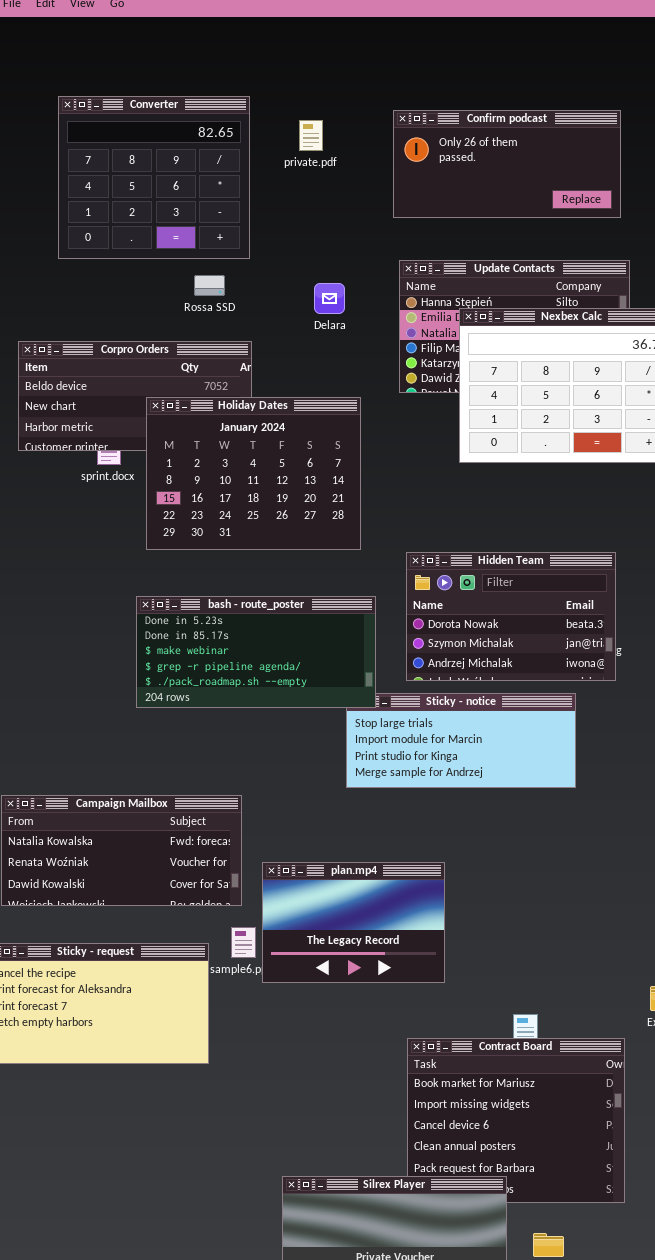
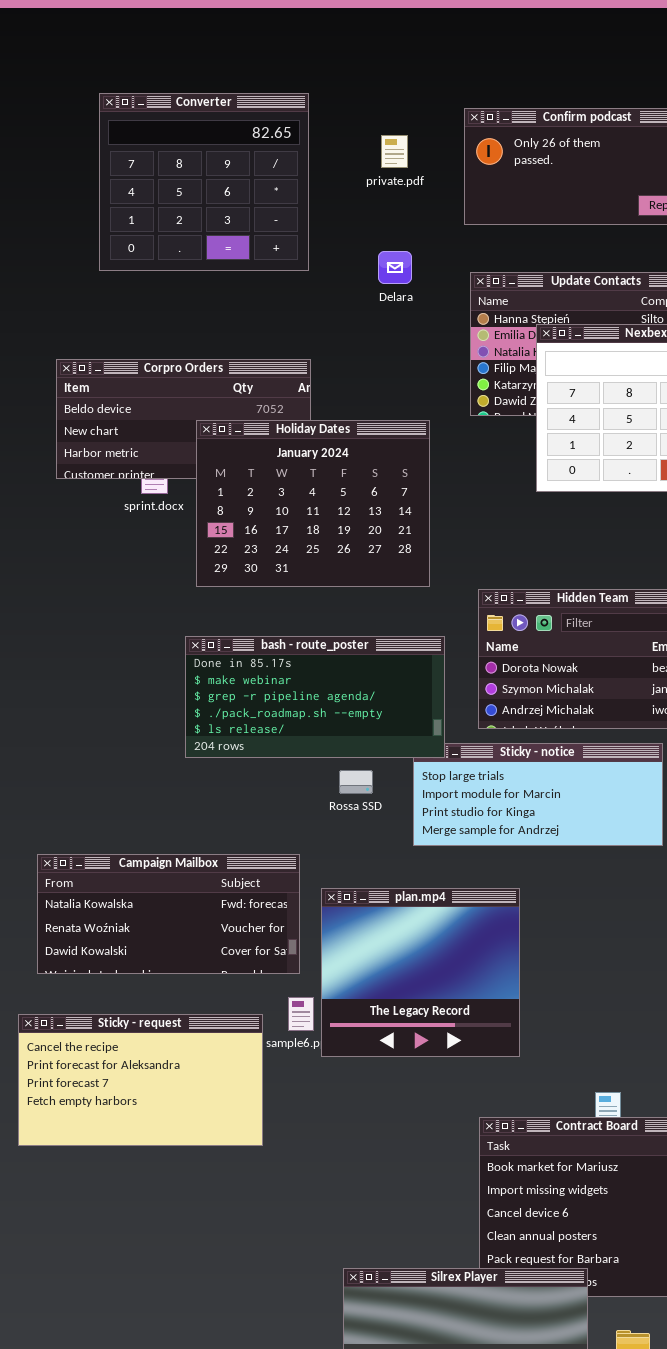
private.pdf: [299,120,323,151] -> [381,135,408,168], moved
Rossa SSD: [194,275,225,296] -> [339,770,373,794], moved
Delara: [314,283,345,314] -> [378,251,412,284], moved
bash - route_poster: [136,596,376,708] -> [185,636,445,758], scrolled down 1 row
plan.mp4: [262,862,445,983] -> [321,888,520,1057], resized

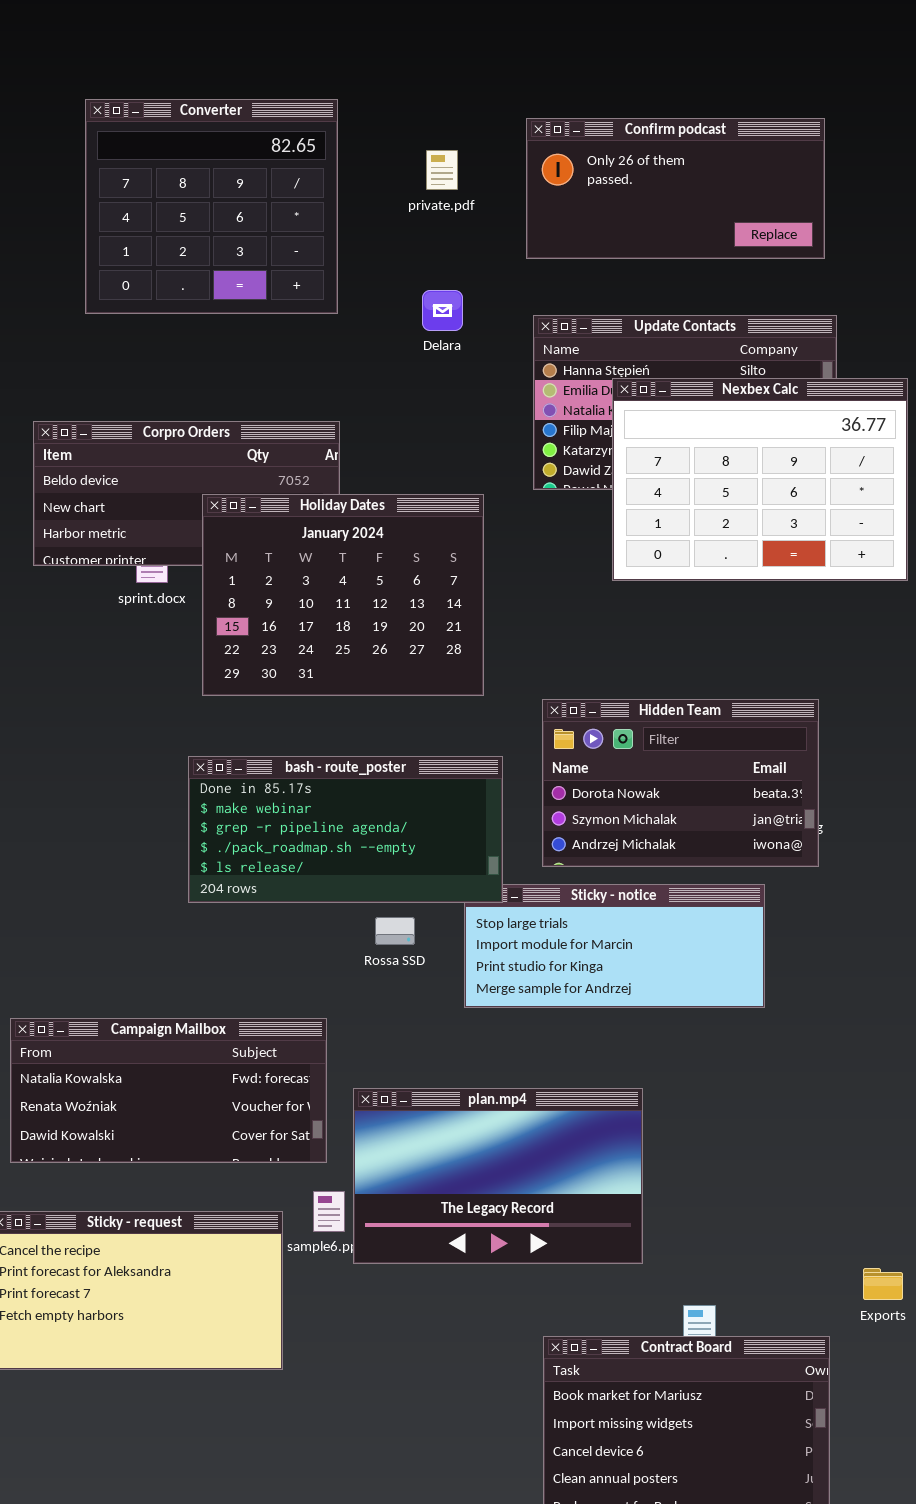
plan.mp4: [321,888,520,1057] -> [353,1088,643,1264], resized

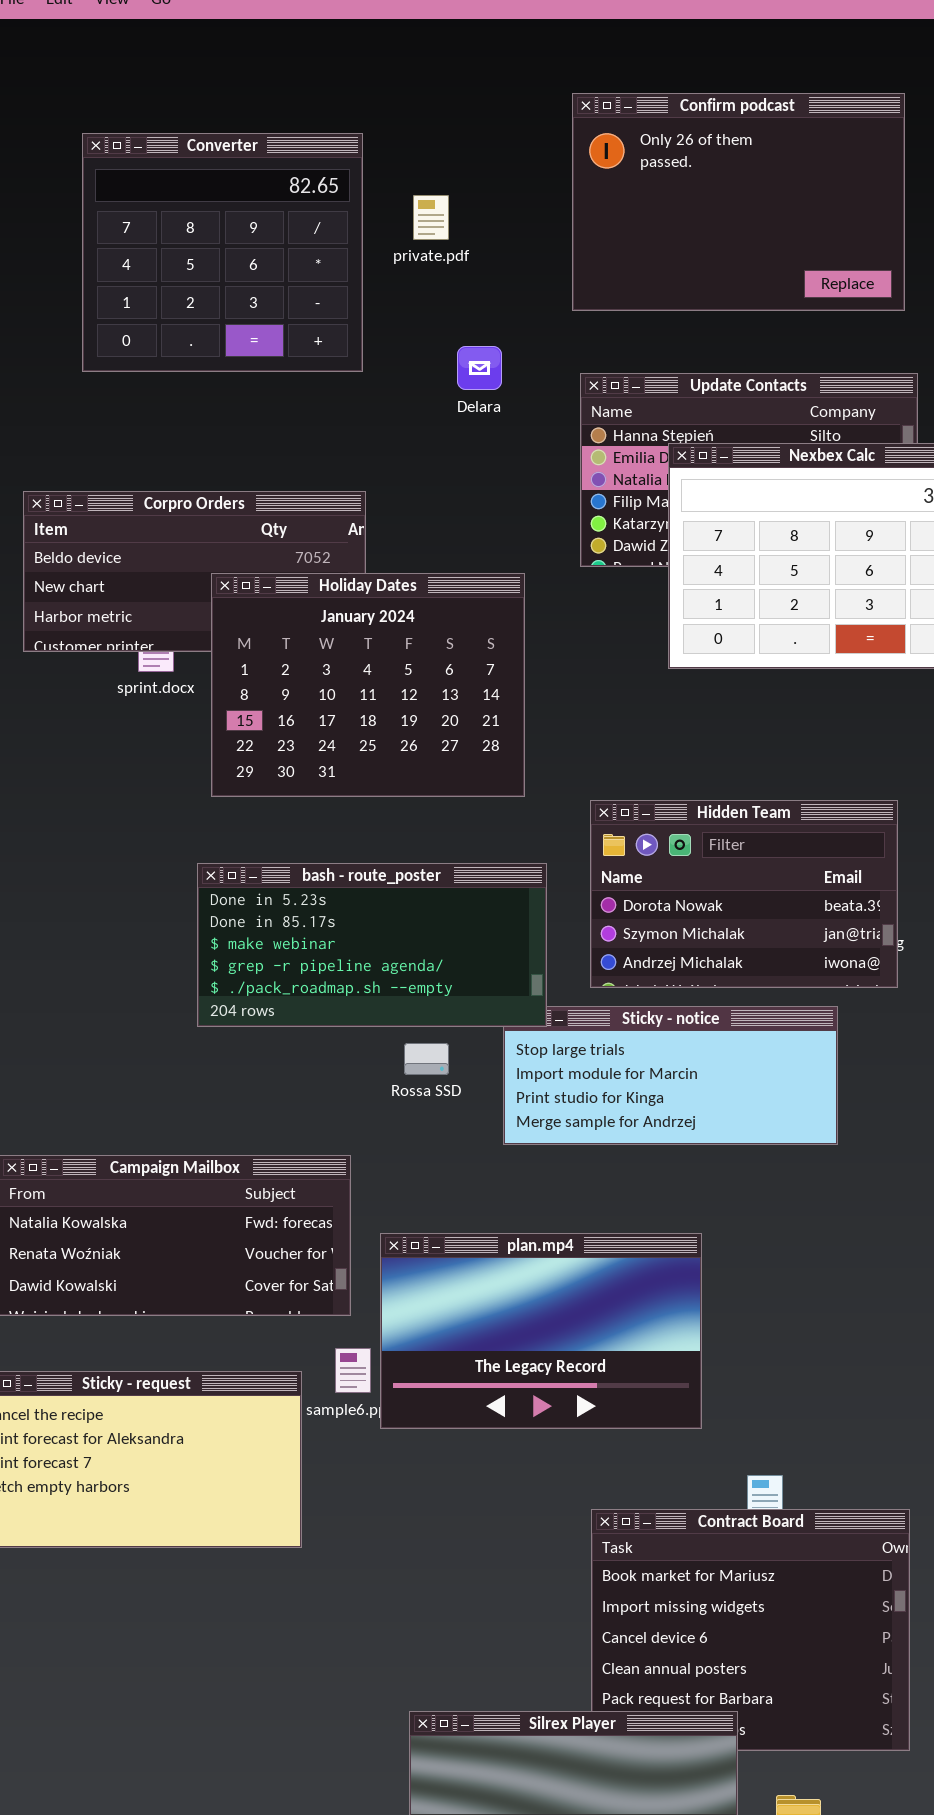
Confirm podcast: [526,118,825,259] -> [572,93,905,311], resized
private.pdf: [426,150,458,190] -> [413,195,449,240], moved
bash - route_poster: [188,756,503,903] -> [197,863,547,1027], scrolled up 1 row

